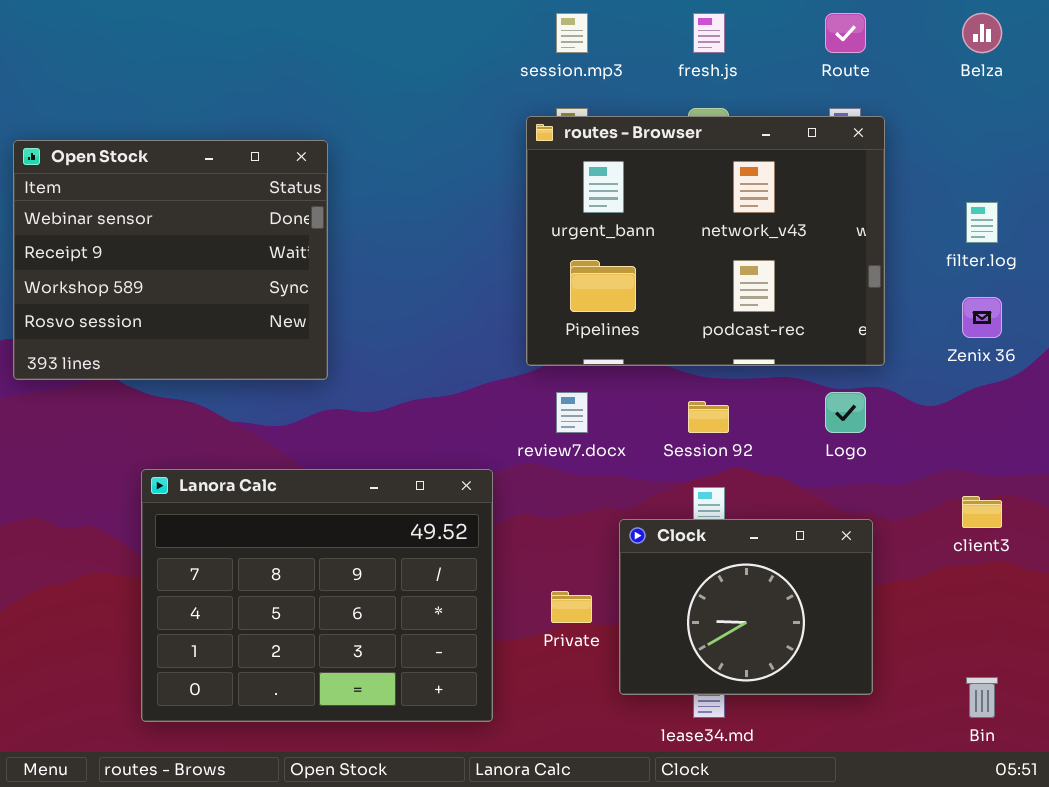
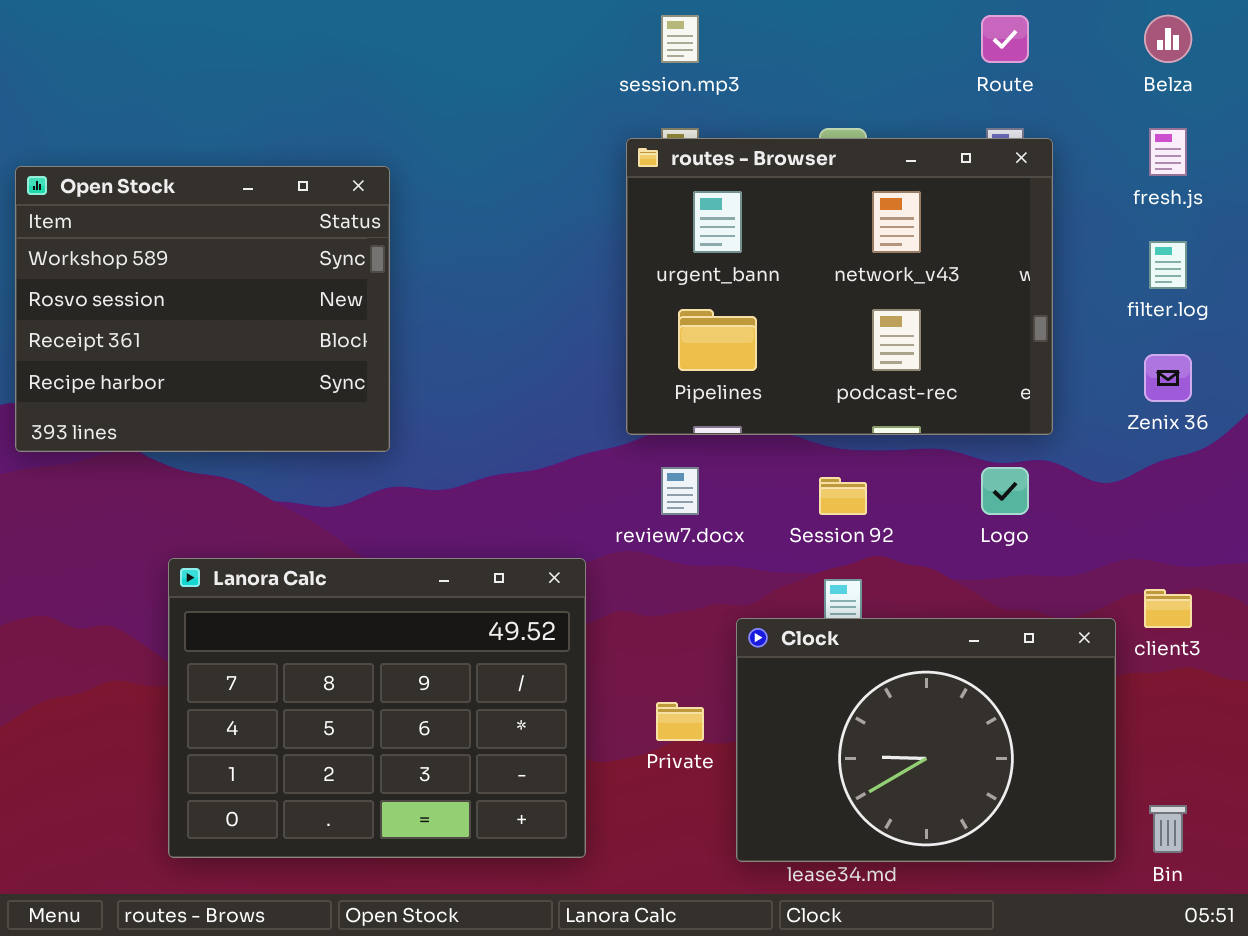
fresh.js: [693,13,725,53] -> [1149,128,1187,176], moved
Open Stock: [13,140,328,380] -> [15,166,390,452], scrolled down 2 rows
Clock: [619,519,873,695] -> [736,618,1116,862], resized

